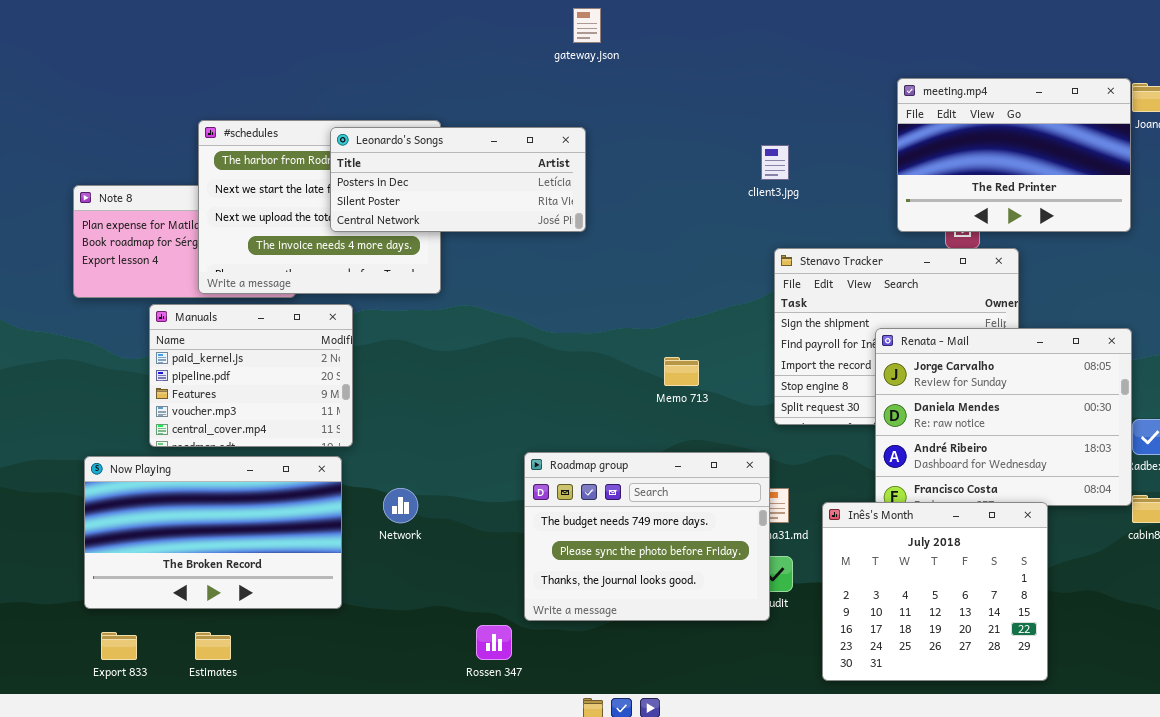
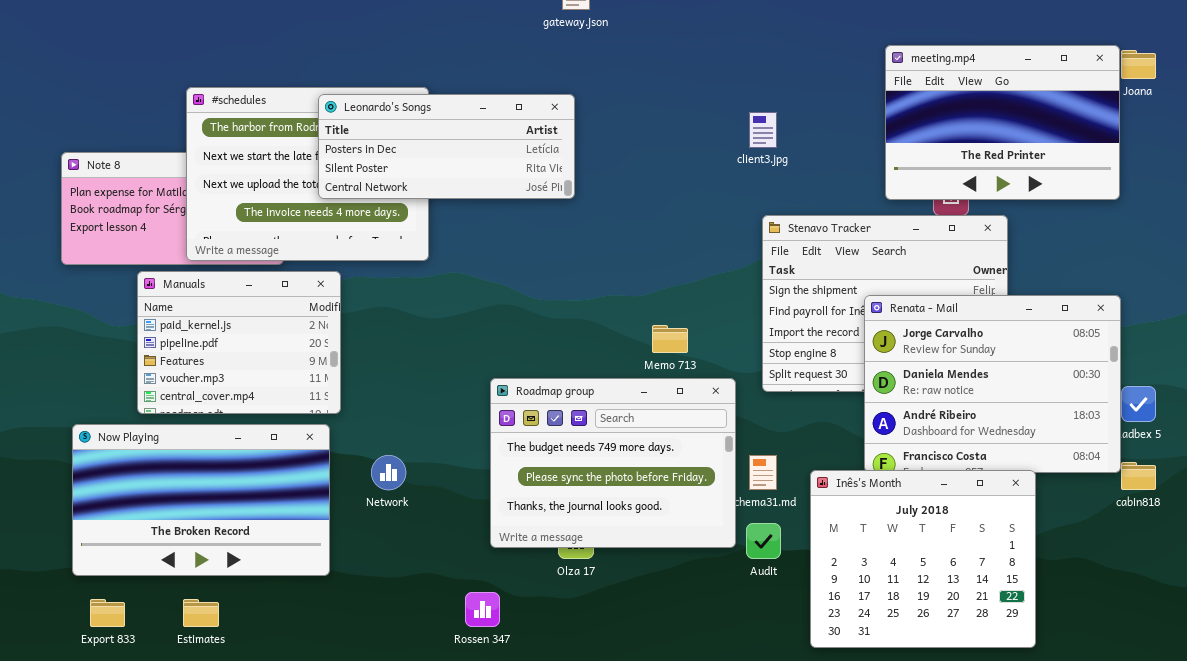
Roadmap group: [524,452,770,621] -> [490,378,736,548], moved

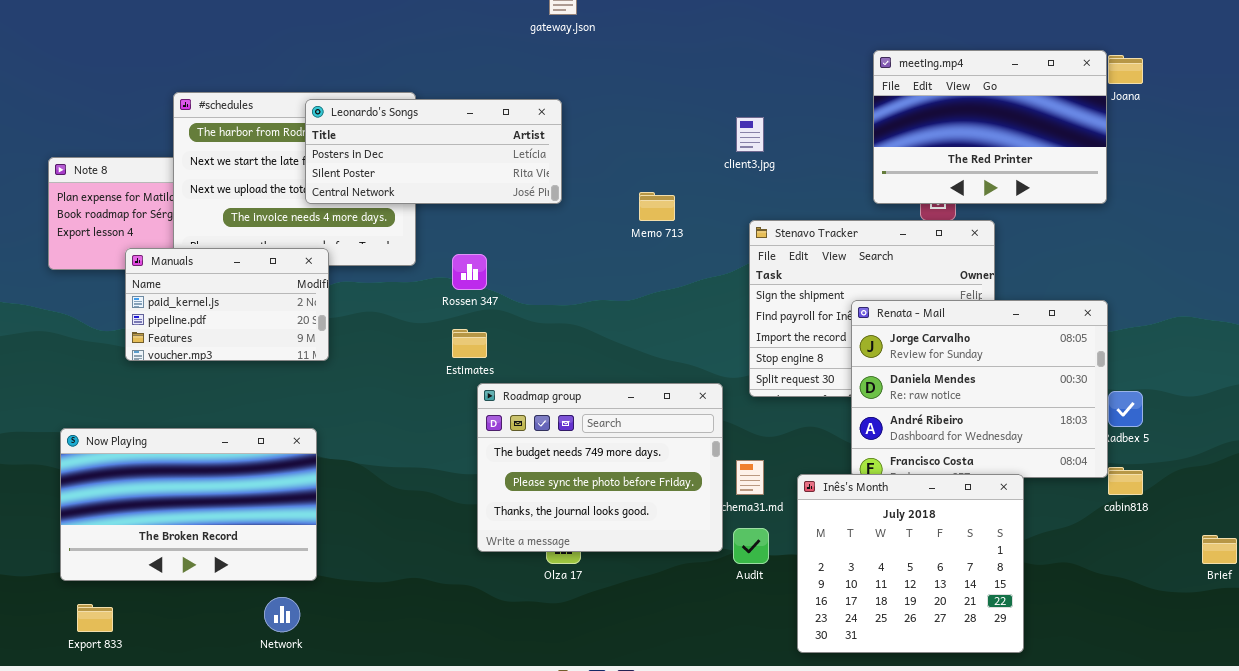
Manuals: [137,271,341,414] -> [125,248,329,361], moved, resized
Memo 713: [652,325,688,353] -> [639,192,675,221], moved
Network: [371,455,406,490] -> [264,597,300,632], moved
Rossen 347: [465,592,500,627] -> [452,254,487,290], moved
Estimates: [183,599,219,627] -> [452,329,487,358], moved

